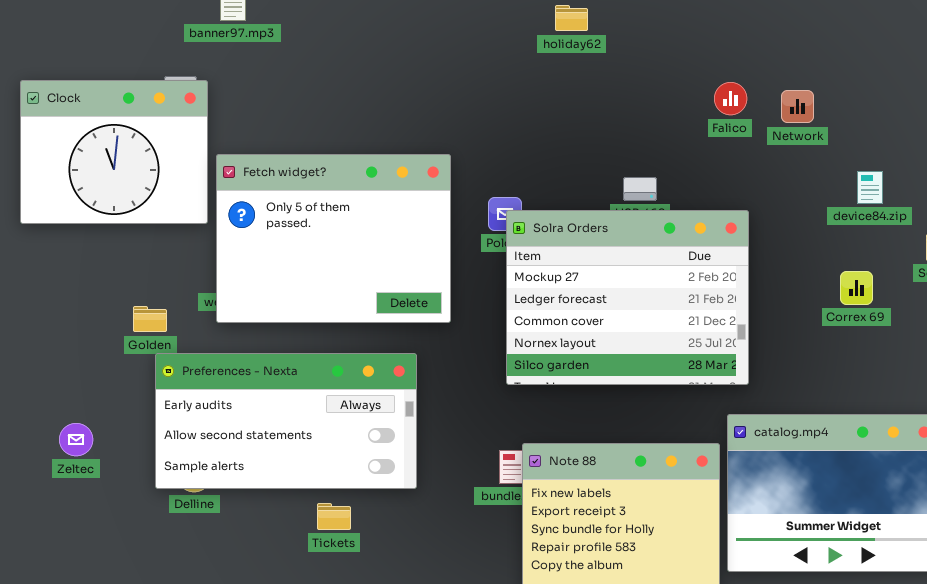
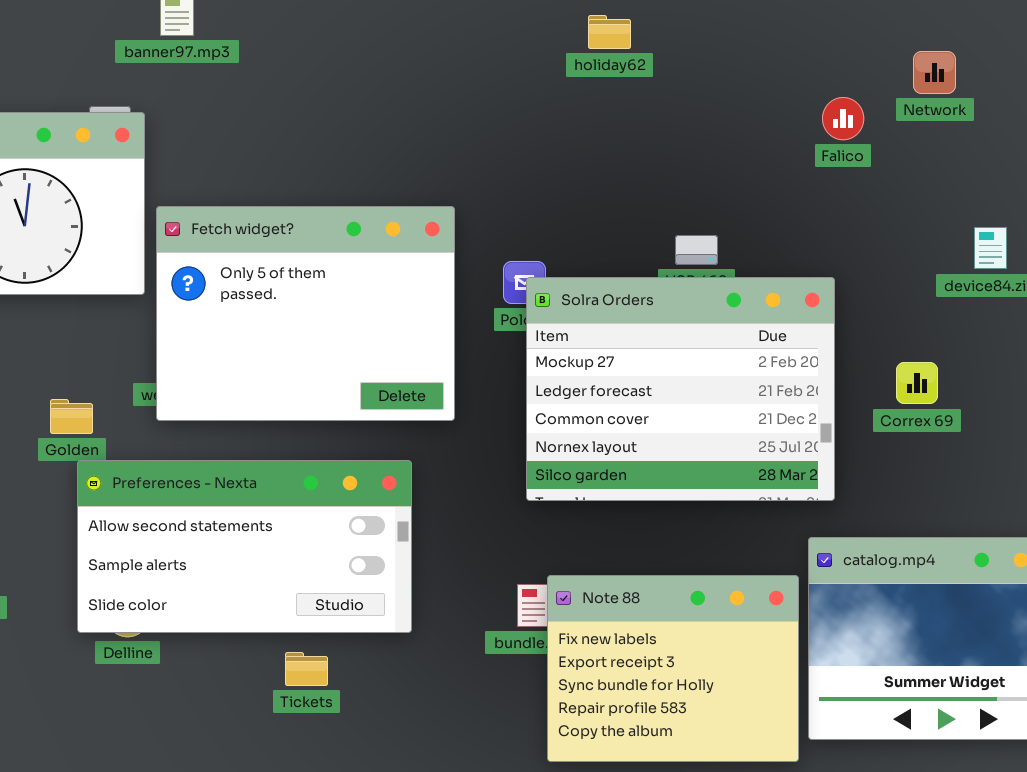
Falico: [714,82,747,115] -> [822,97,864,140], moved
Network: [781,90,814,123] -> [913,51,956,94], moved
Correx 69: [840,271,873,305] -> [896,362,938,404], moved
Preferences - Nexta: [155,353,417,489] -> [77,460,412,633], scrolled down 1 row

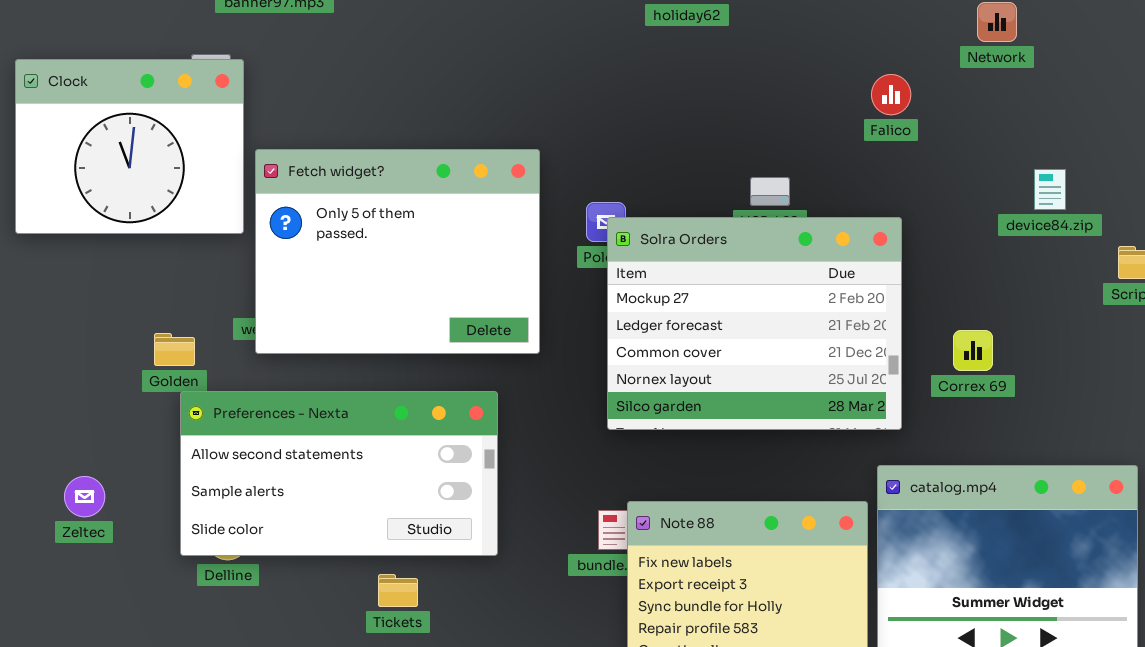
Falico: [822,97,864,140] -> [871,74,911,115], moved
Correx 69: [896,362,938,404] -> [953,330,993,371], moved

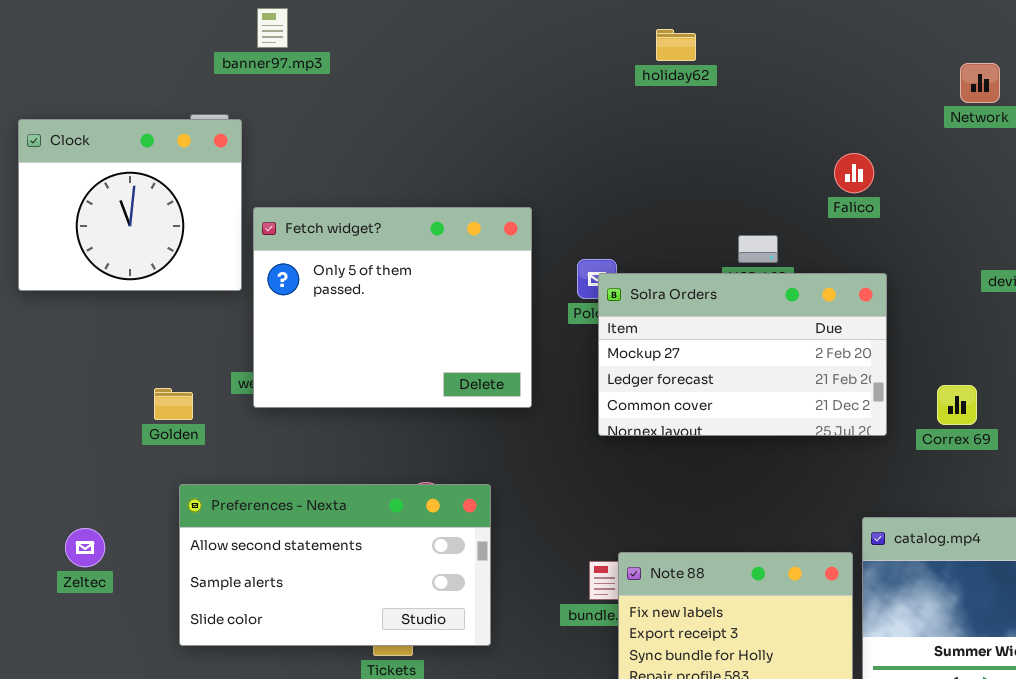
Falico: [871,74,911,115] -> [834,153,874,193], moved
Solra Orders: [607,217,902,430] -> [598,273,887,436], resized
Preferences - Nexta: [180,391,498,556] -> [179,484,491,646], moved

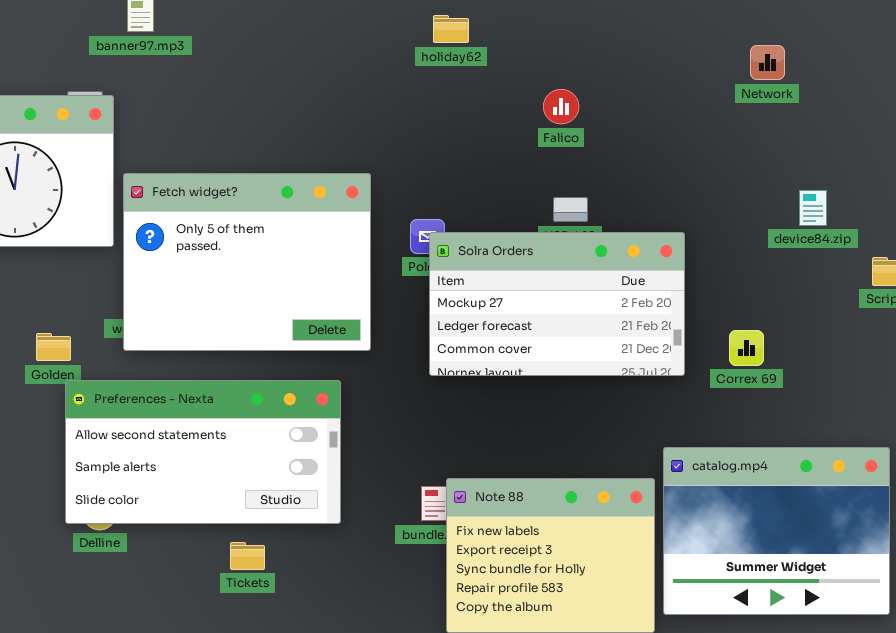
holiday62: [656,29,696,61] -> [433,15,469,43], moved
Falico: [834,153,874,193] -> [543,89,579,124], moved
Preferences - Nexta: [179,484,491,646] -> [65,380,341,524], moved

